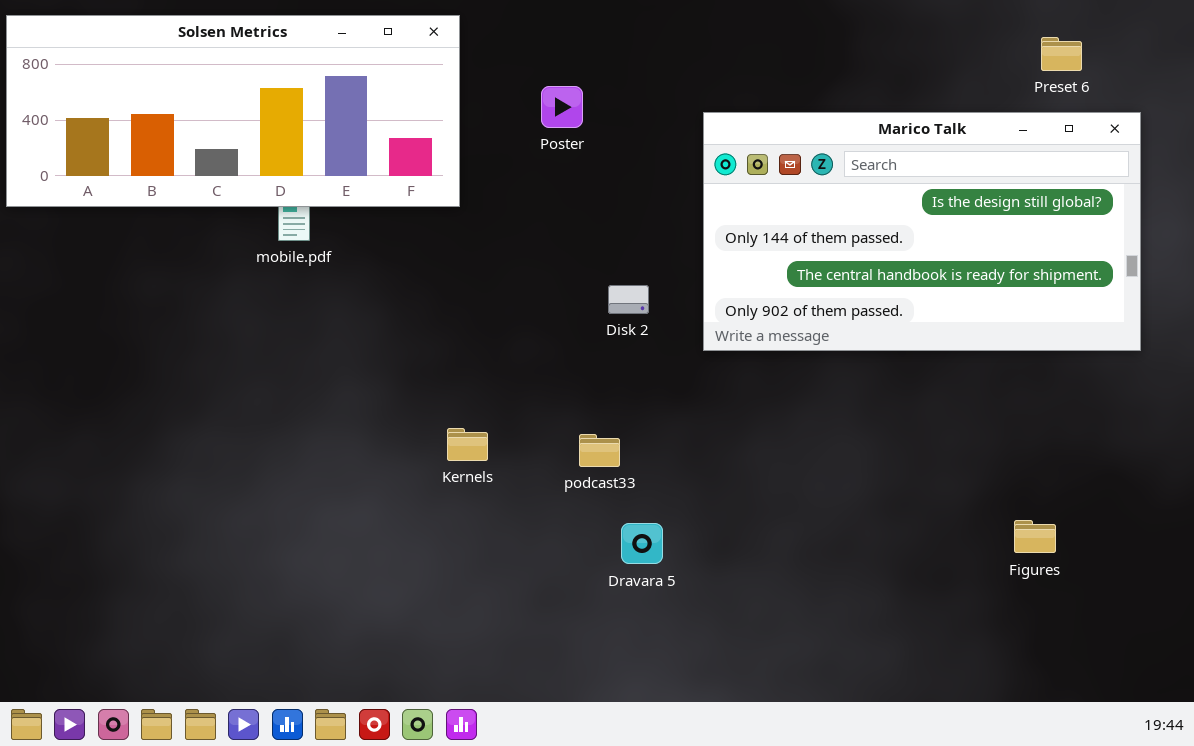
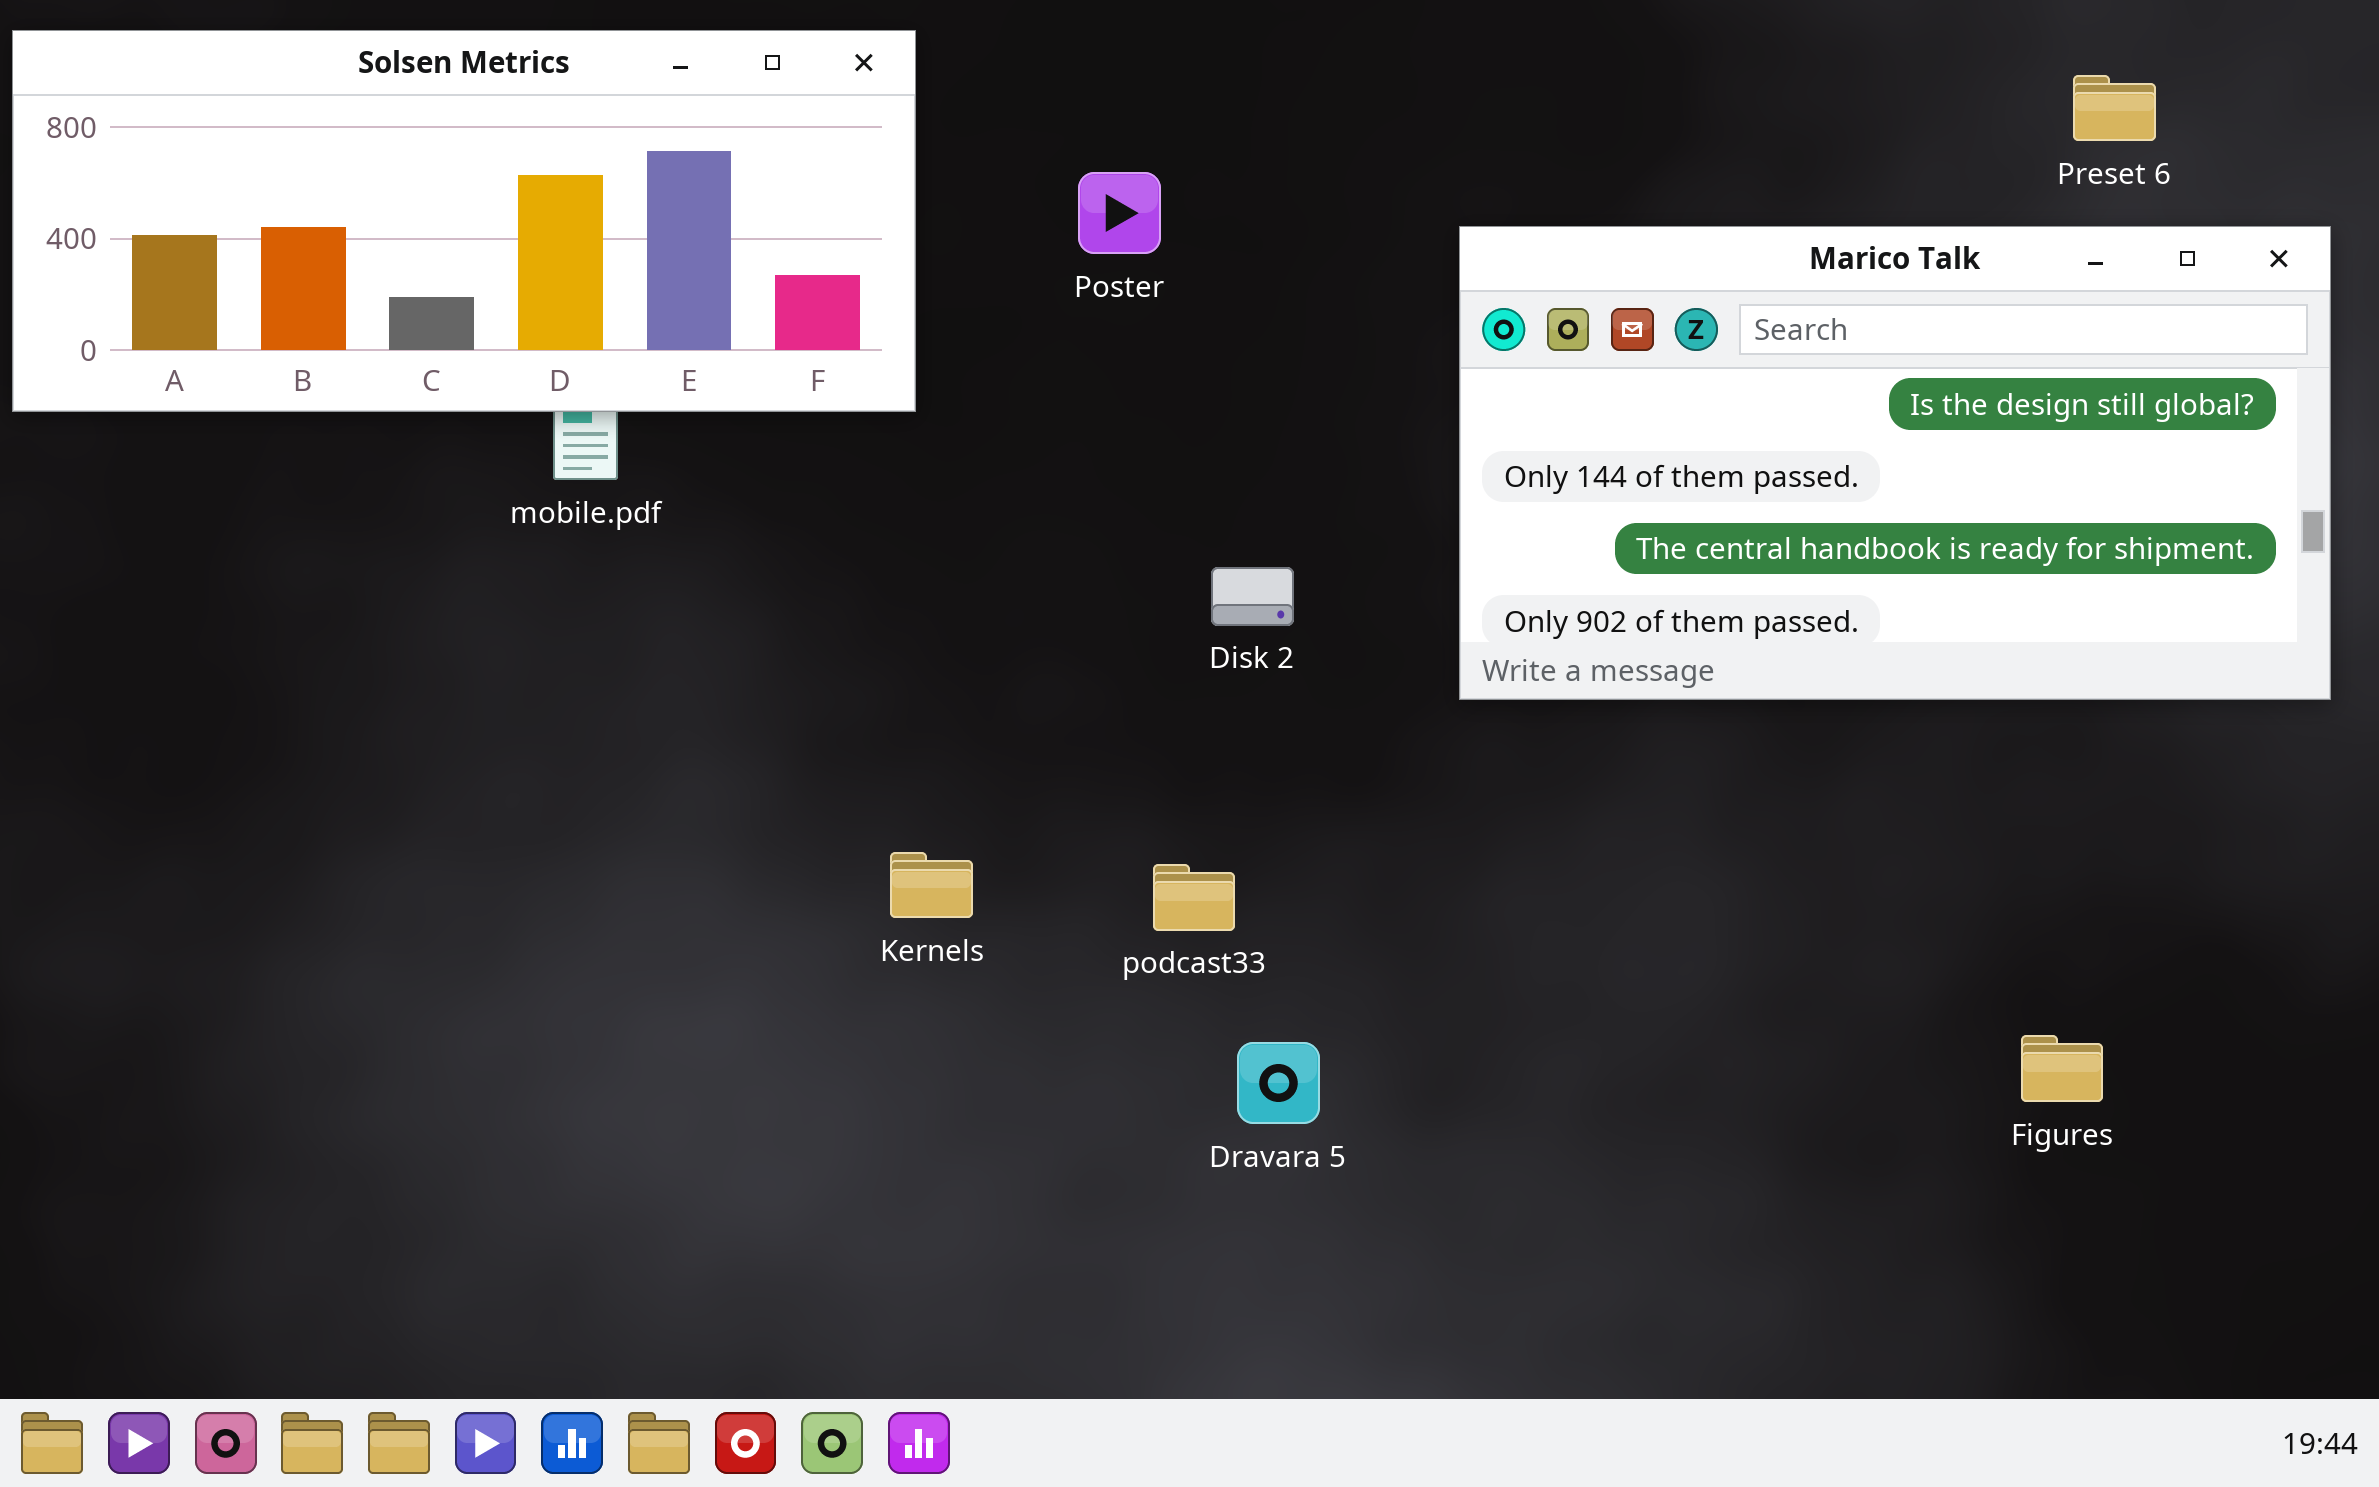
Marico Talk: [703,112,1141,351] -> [1459,226,2331,700], moved

